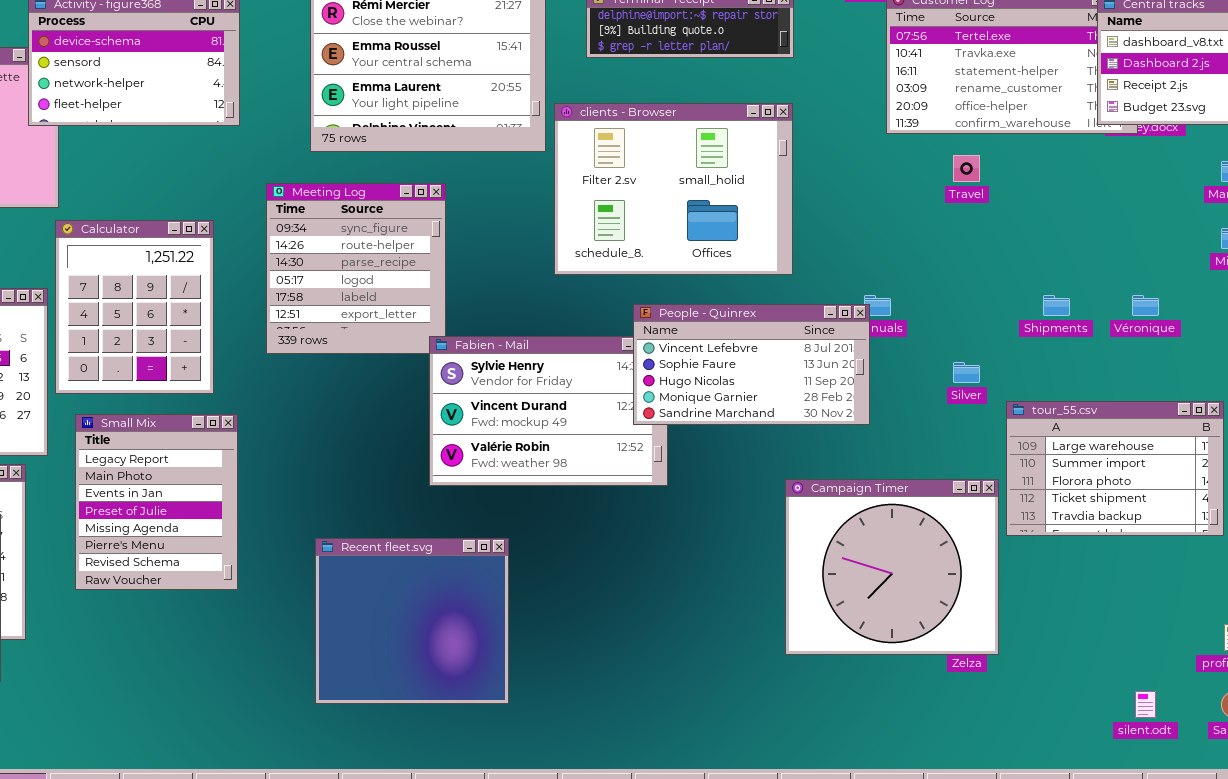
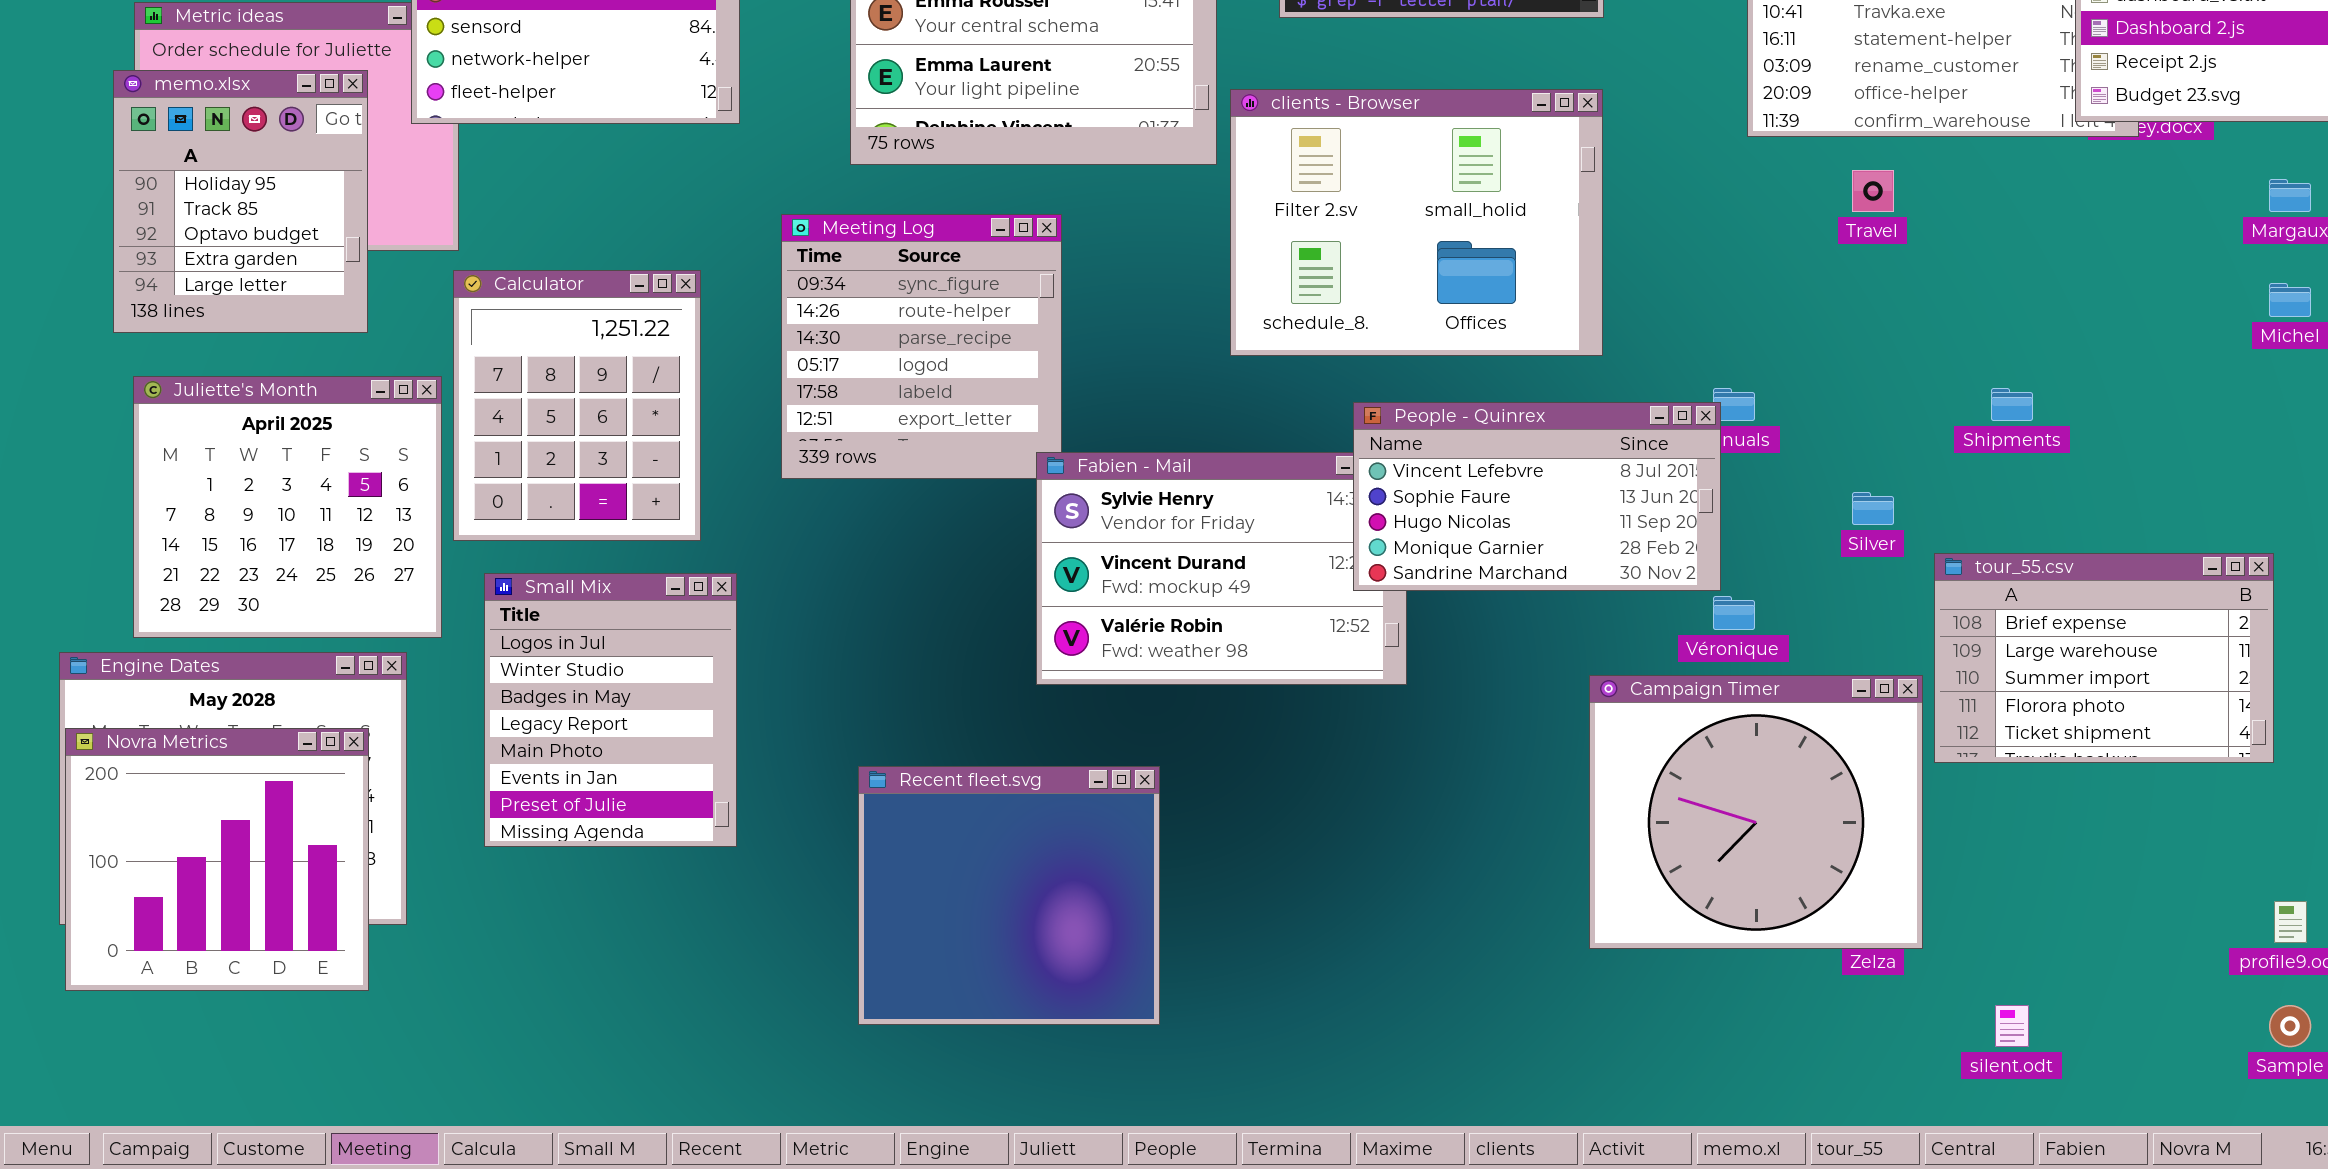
Véronique: [1132,295,1159,316] -> [1713,596,1755,630], moved
tour_55.csv: [1006,401,1224,536] -> [1934,553,2274,763], scrolled up 1 row
Small Mix: [75,414,238,590] -> [484,573,737,847], scrolled up 3 rows
silent.odt: [1135,691,1156,718] -> [1995,1005,2029,1047], moved

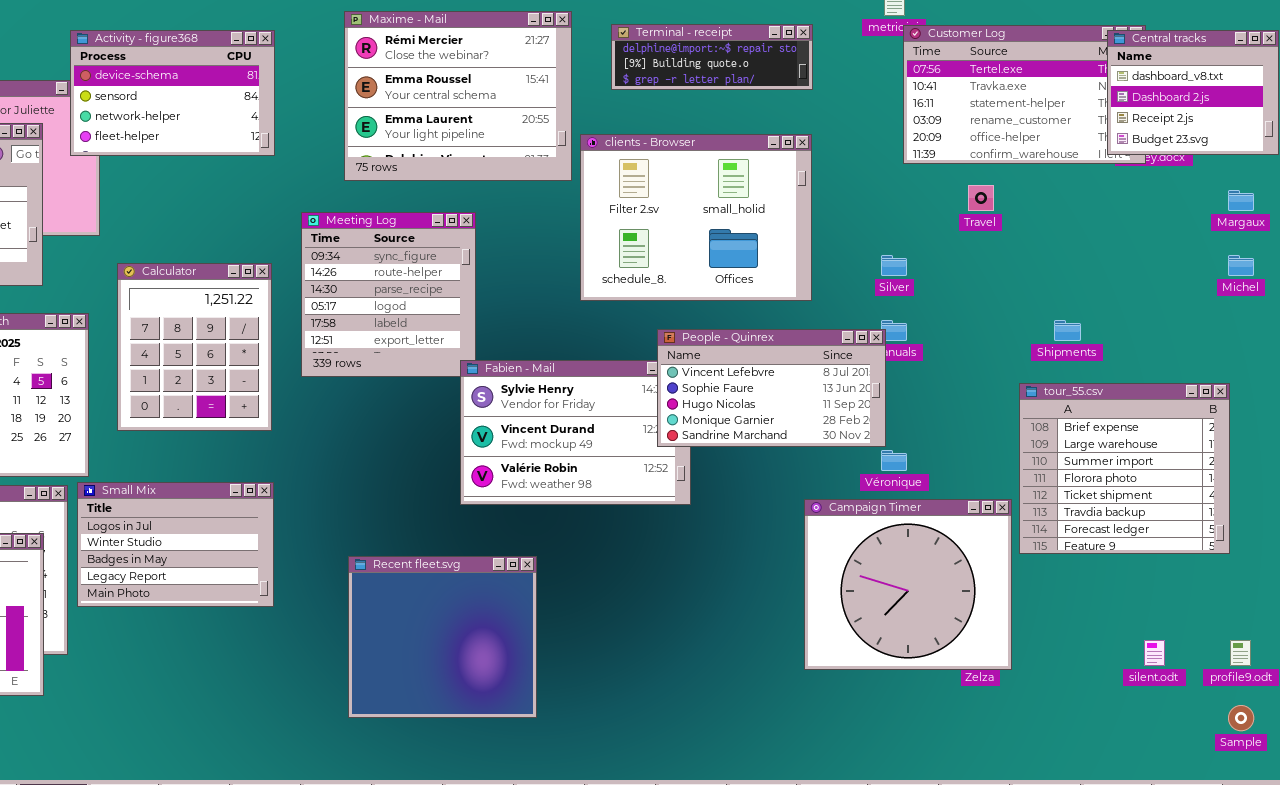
Calculator: [453,270,701,541] -> [117,263,272,431], moved
Silver: [1852,492,1894,525] -> [881,255,907,276], moved
tour_55.csv: [1934,553,2274,763] -> [1019,383,1230,554], resized
Small Mix: [484,573,737,847] -> [77,482,274,607], resized
silent.odt: [1995,1005,2029,1047] -> [1144,640,1165,666], moved

